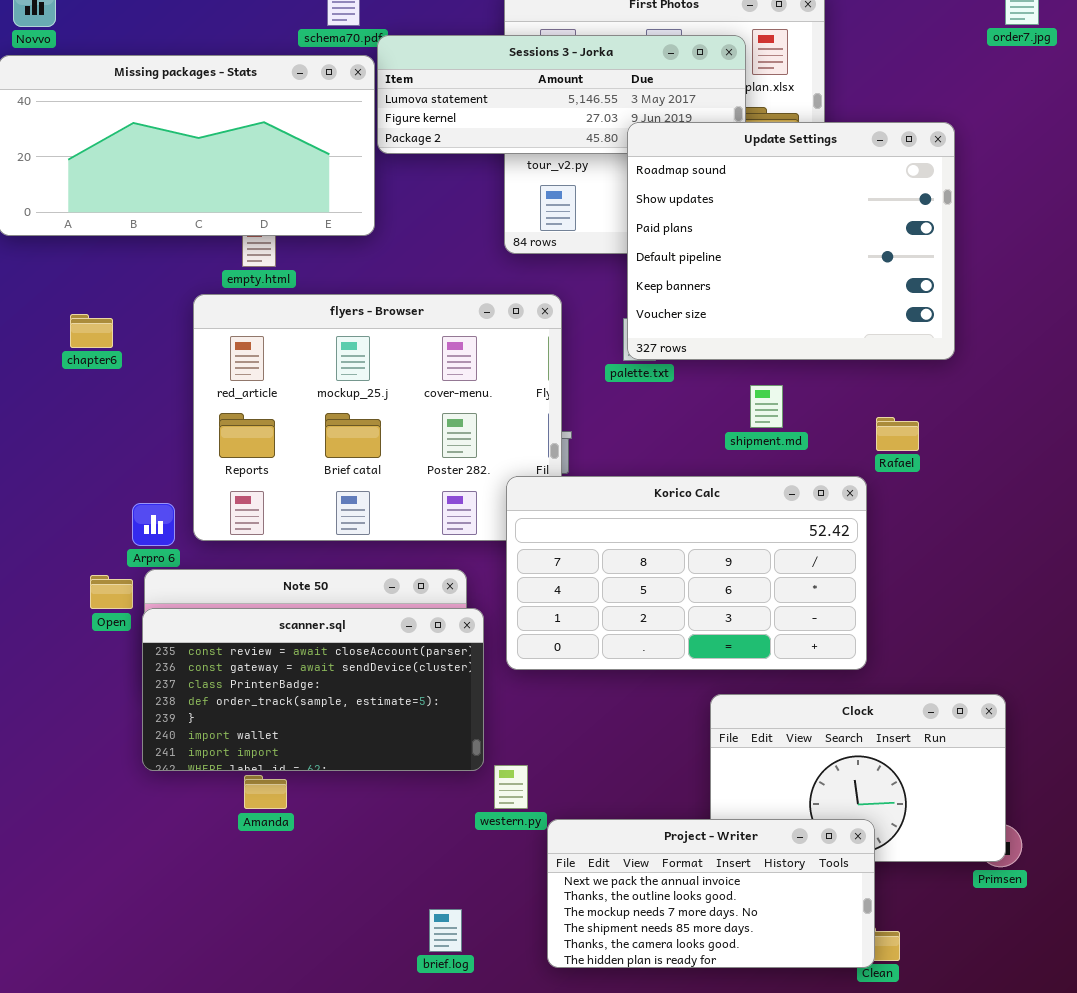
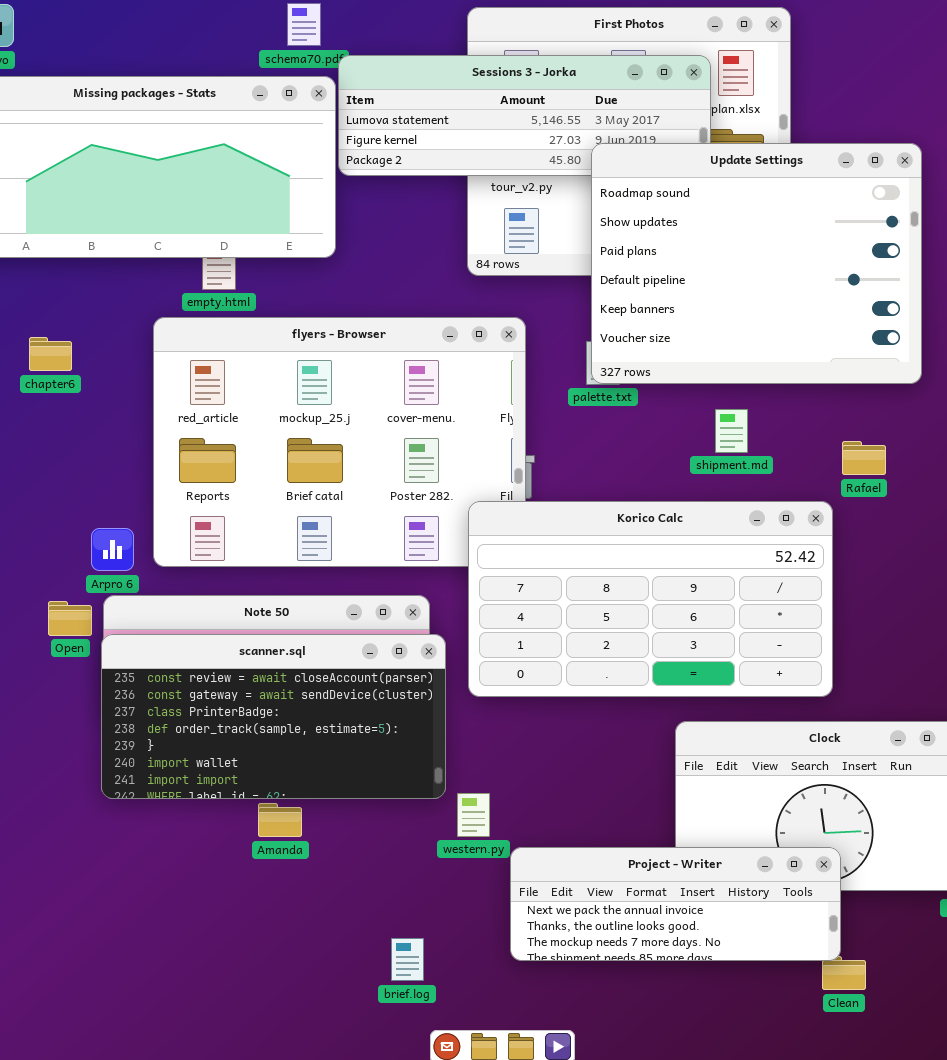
Amanda: [244,775,287,809] -> [258,803,302,837], moved
Project - Writer: [547,819,875,968] -> [510,847,841,961], resized

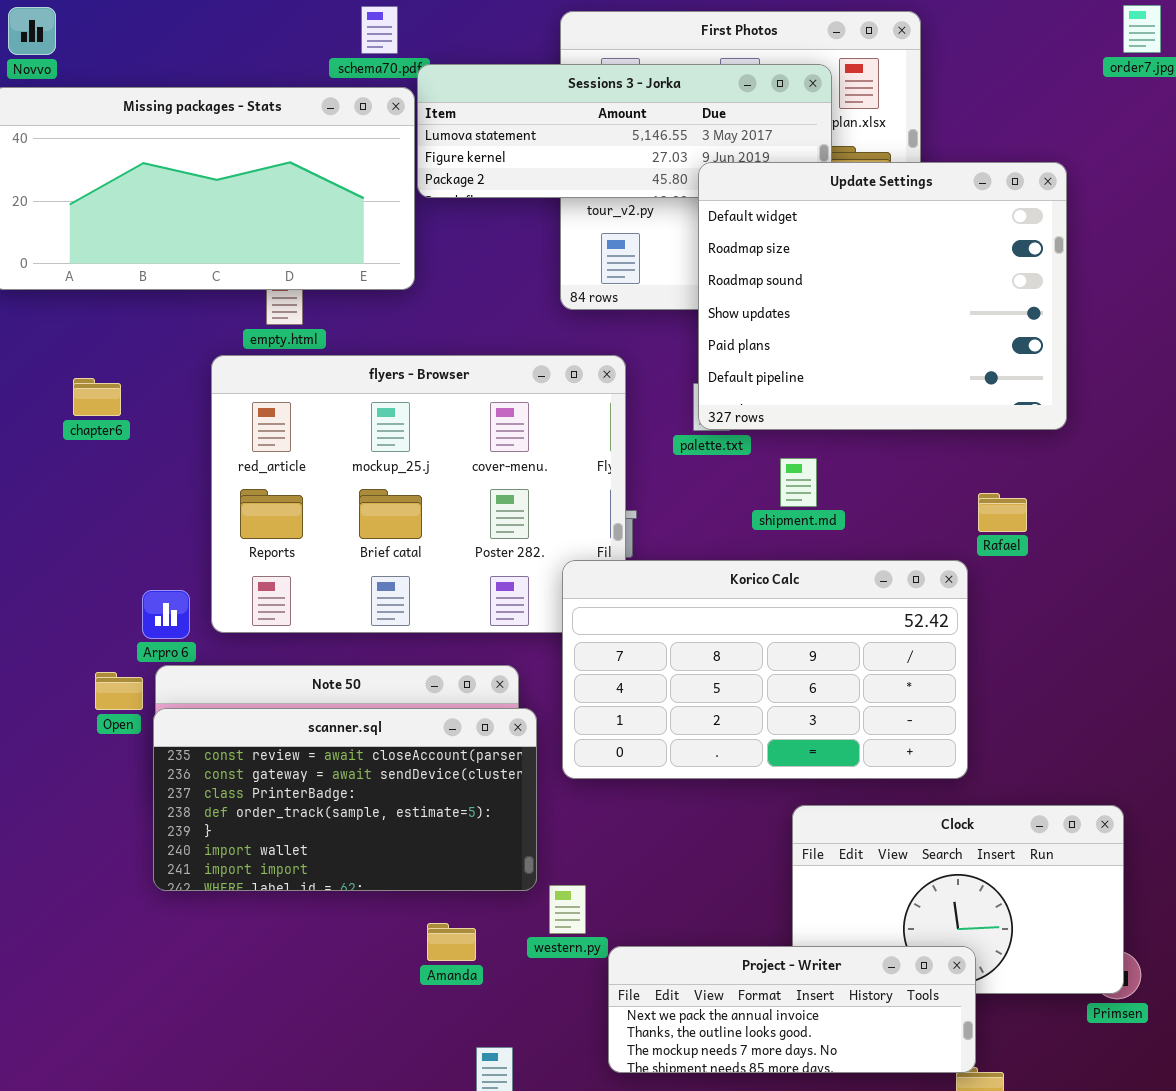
Update Settings: [591,143,922,384] -> [698,162,1067,430], scrolled up 2 rows
shipment.md: [715,409,748,453] -> [780,458,817,507], moved
Amanda: [258,803,302,837] -> [427,923,476,961], moved

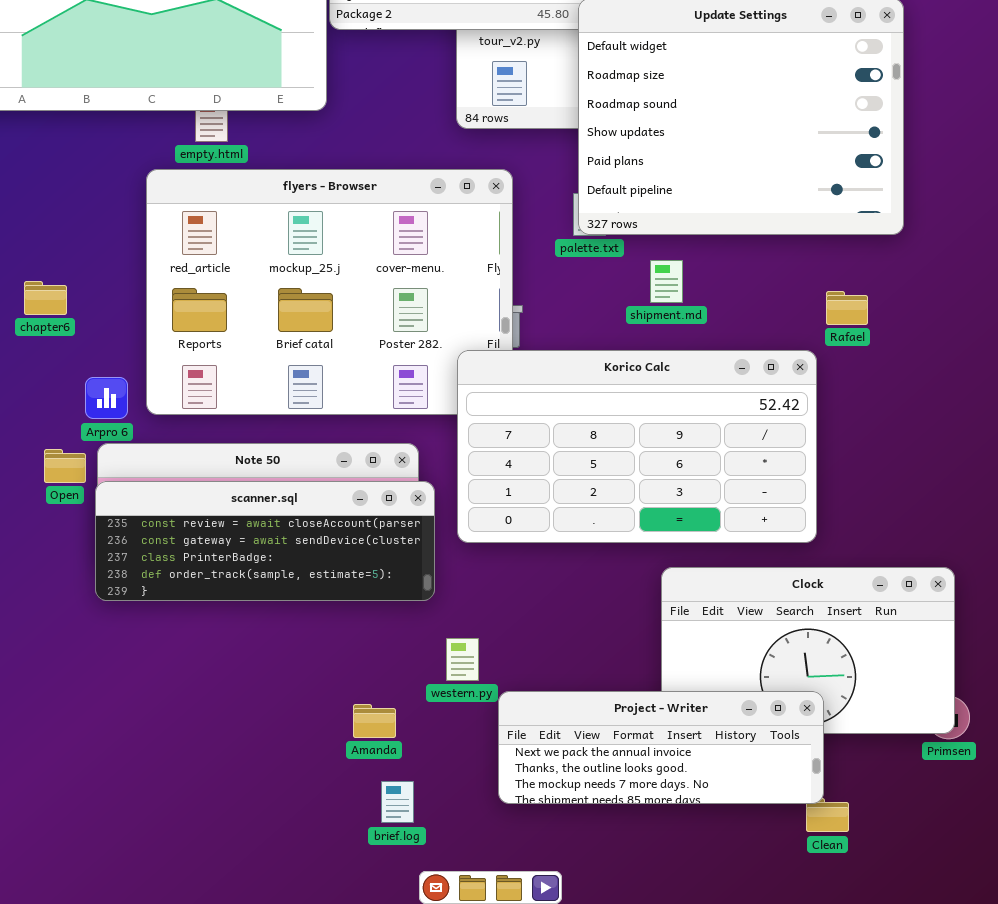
chapter6: [73,378,121,416] -> [24,281,67,315], moved
scanner.sql: [153,708,537,891] -> [95,481,435,601], resized
Amanda: [427,923,476,961] -> [353,704,396,738], moved

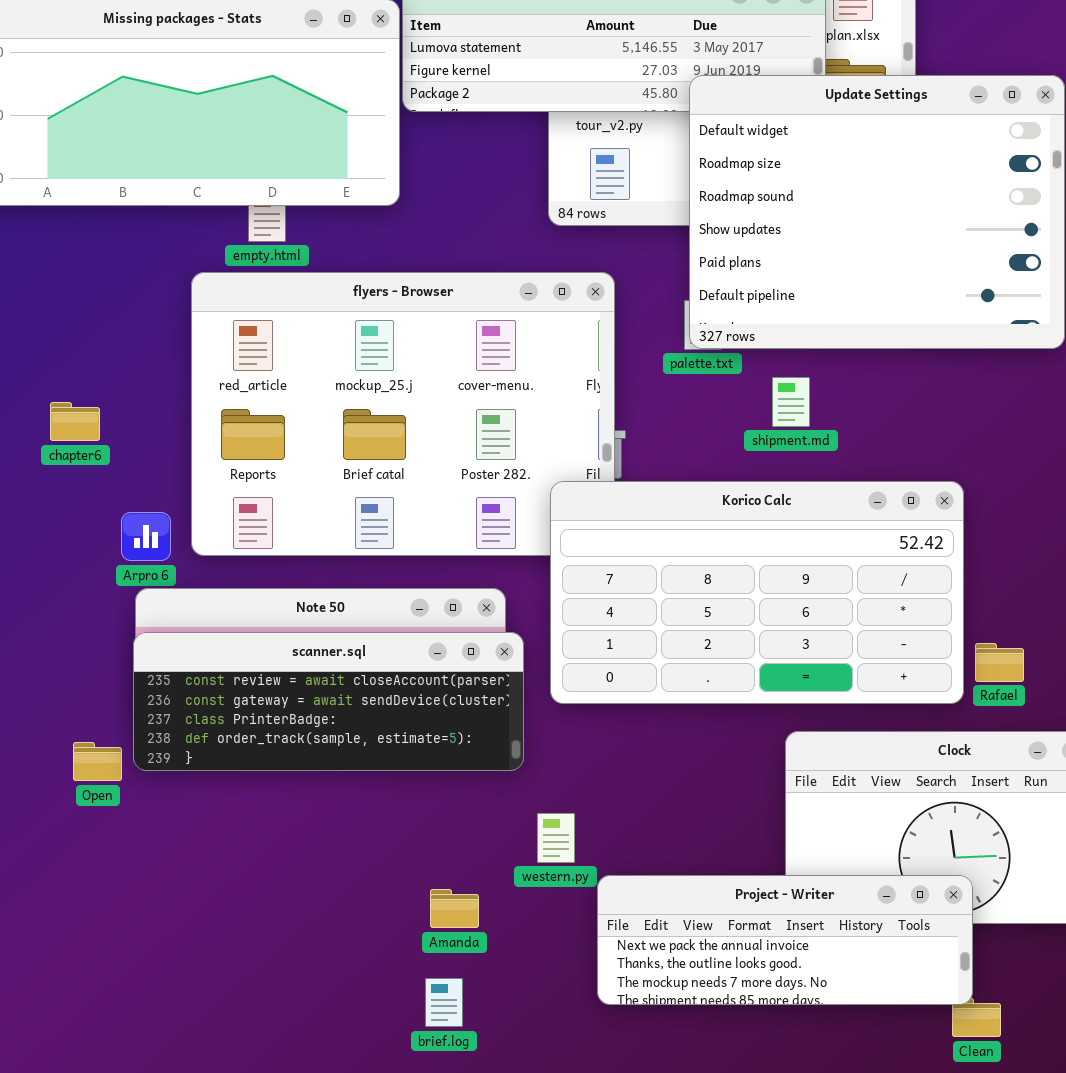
Rafael: [826,291,868,325] -> [975,643,1024,682], moved
Open: [44,449,86,483] -> [73,742,122,781], moved
brief.log: [381,781,414,823] -> [425,978,463,1027], moved

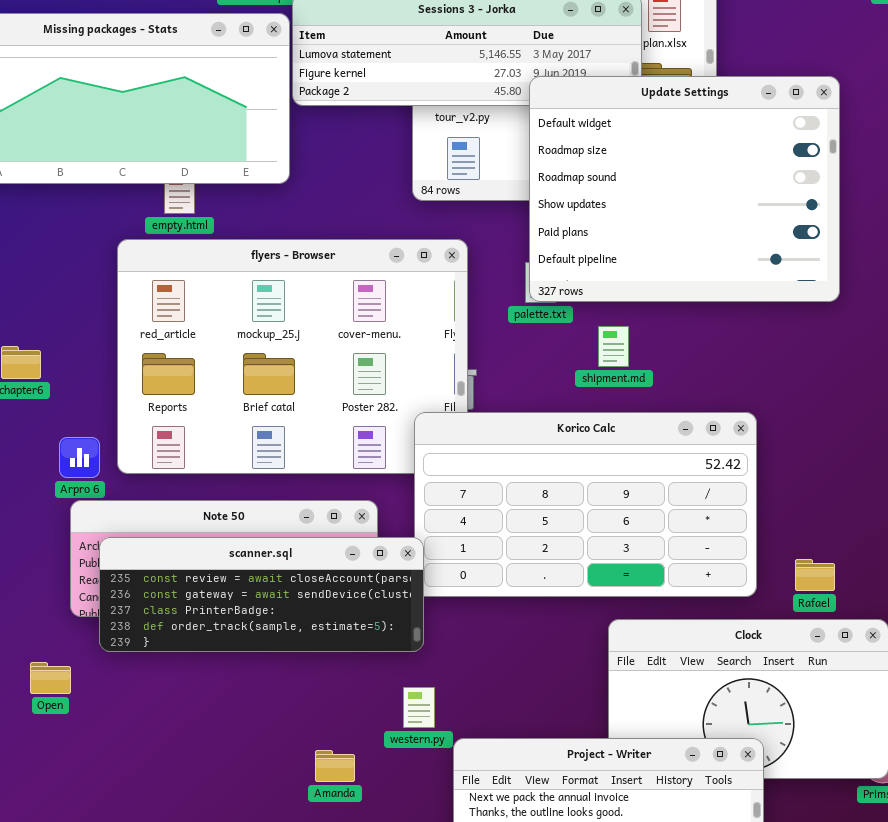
scanner.sql: [133,632,524,771] -> [99,537,424,652], moved
Rafael: [975,643,1024,682] -> [795,559,835,591], moved
Open: [73,742,122,781] -> [30,662,71,694], moved

